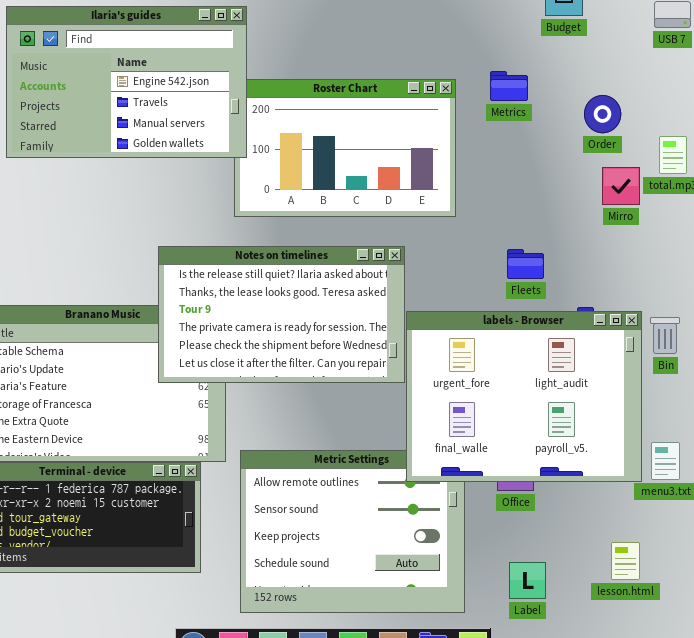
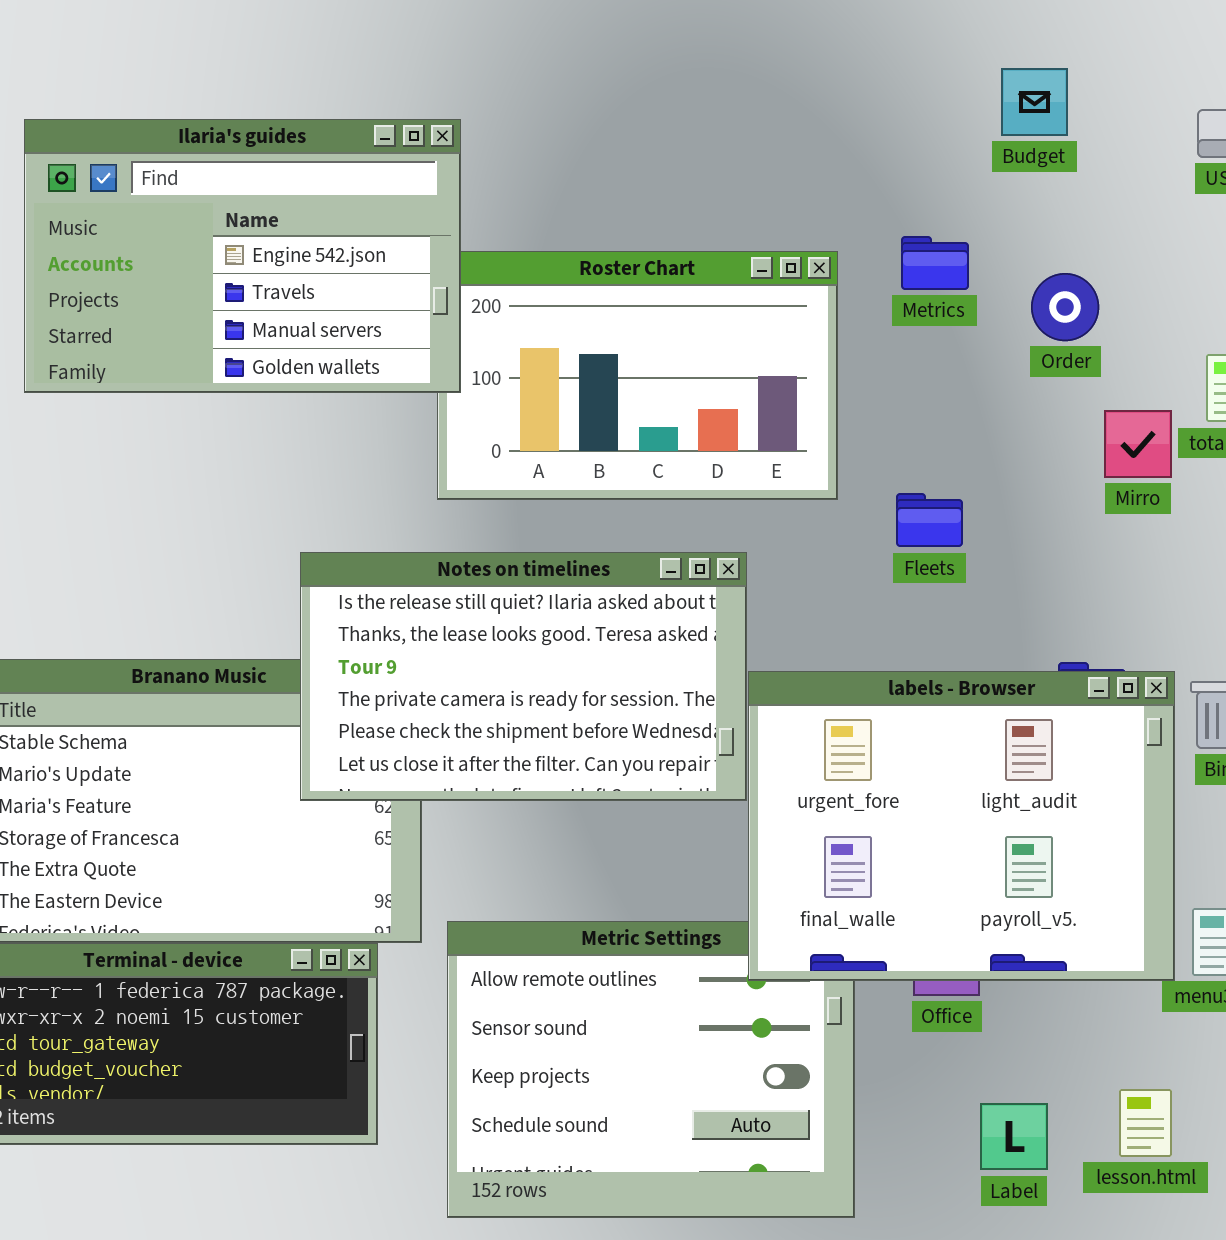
Order: [584,95,621,133] -> [1031,273,1099,341], moved
Fleets: [507,249,544,279] -> [896,493,963,547], moved
Label: [509,562,546,599] -> [980,1103,1048,1170], moved

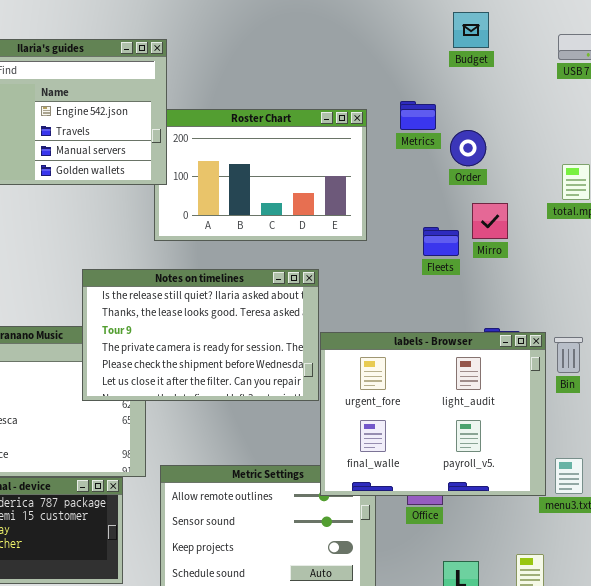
Order: [1031,273,1099,341] -> [450,130,486,166], moved
Mirro: [1104,410,1172,478] -> [472,203,508,239], moved
Fleets: [896,493,963,547] -> [423,227,459,256], moved

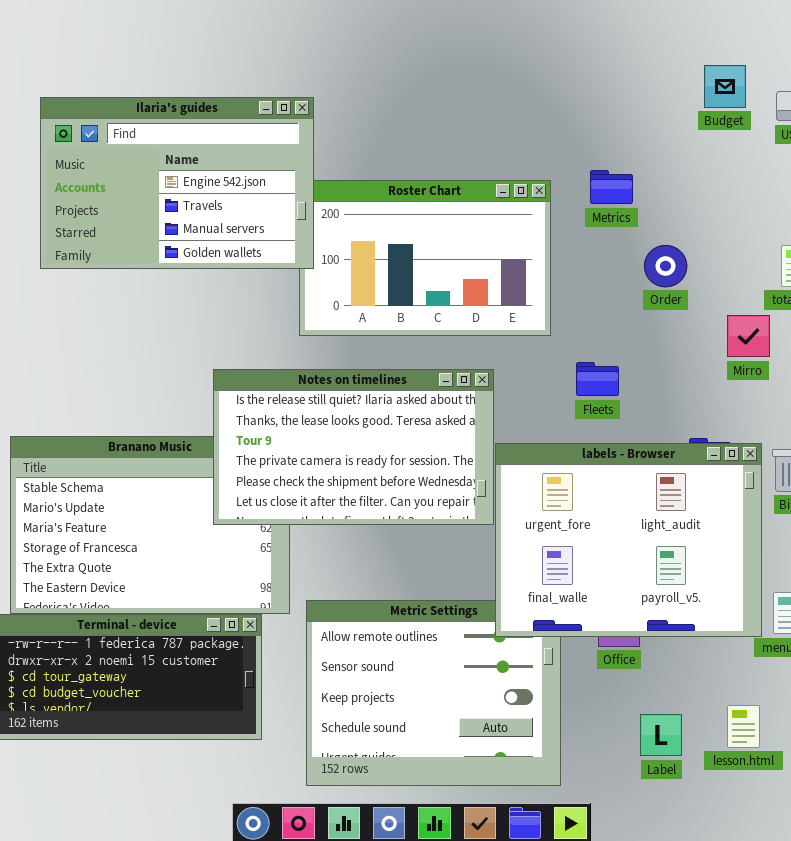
Budget: [453,12,489,48] -> [704,65,746,108], moved
Order: [450,130,486,166] -> [644,245,687,287], moved
Mirro: [472,203,508,239] -> [727,315,770,357], moved
Fleets: [423,227,459,256] -> [576,362,619,396], moved

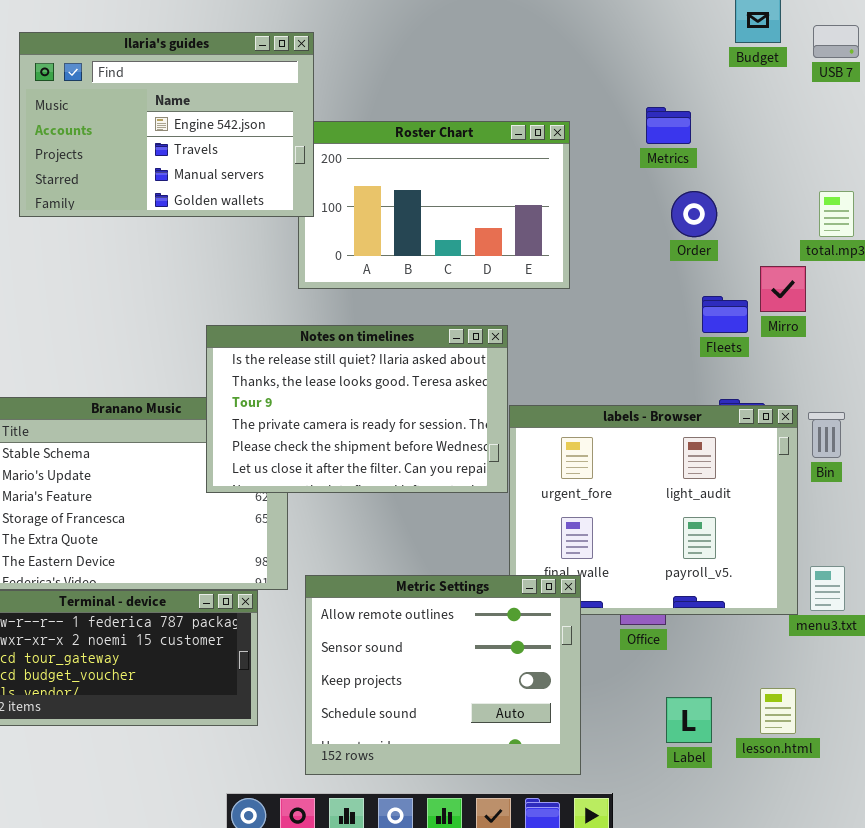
Metrics: [590,170,633,204] -> [646,107,691,144], moved
Fleets: [576,362,619,396] -> [702,296,748,333], moved
Metric Settings: [306,600,561,786] -> [305,575,581,775], raised

